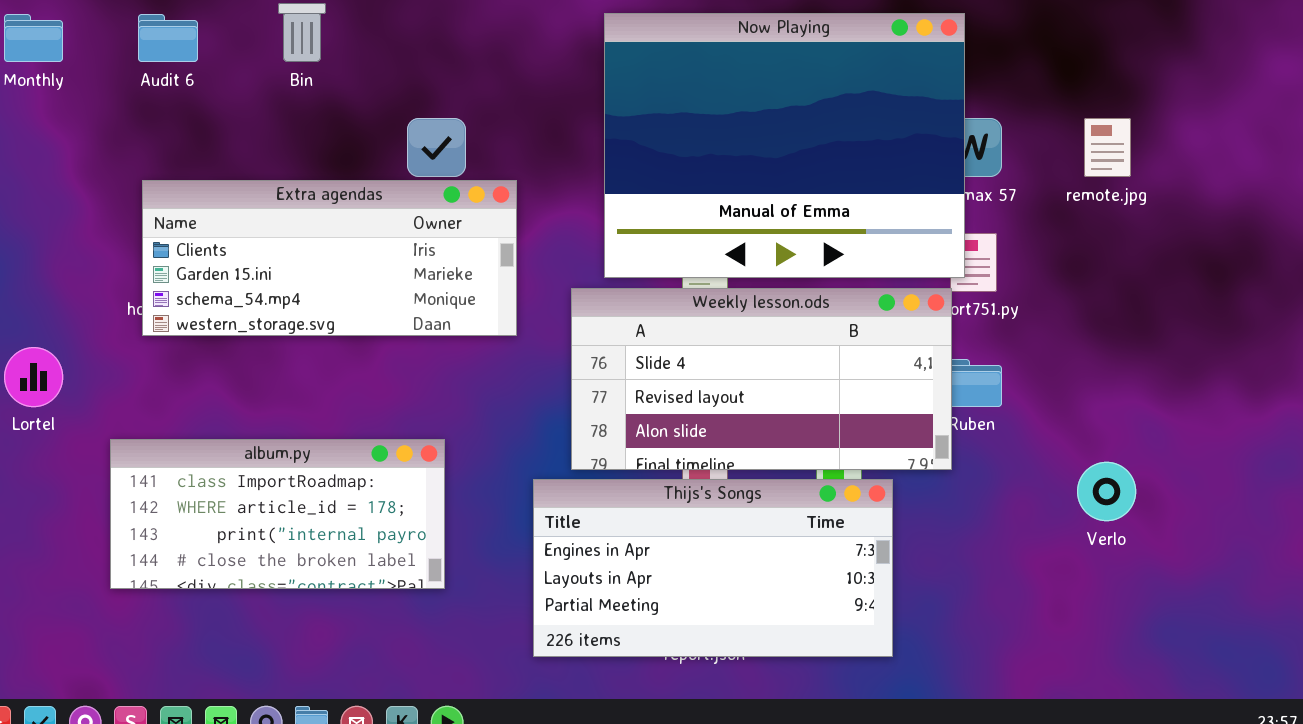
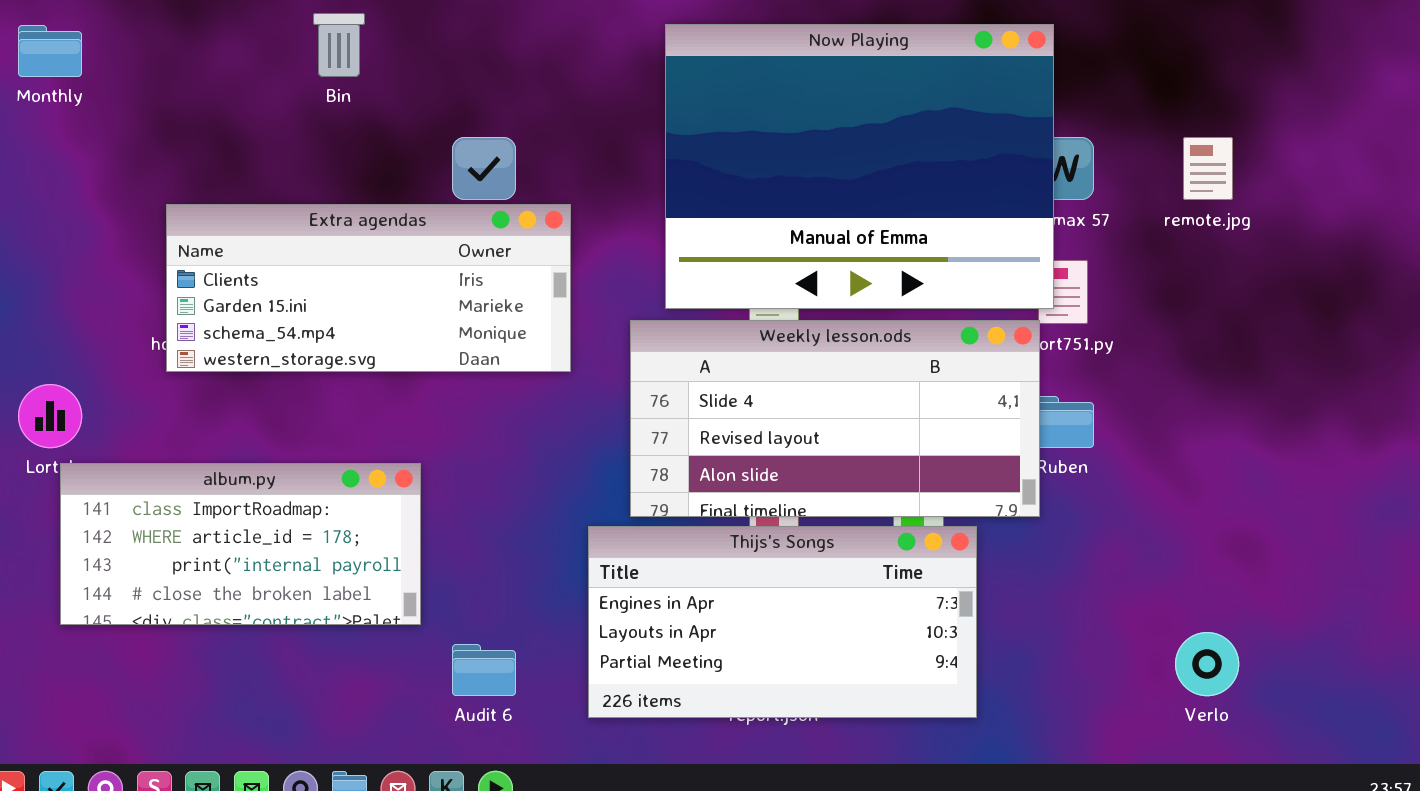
Audit 6: [138,14,198,62] -> [452,644,516,696], moved
album.py: [110,439,445,589] -> [60,463,421,625], moved
Verlo: [1077,462,1136,521] -> [1175,632,1239,696], moved

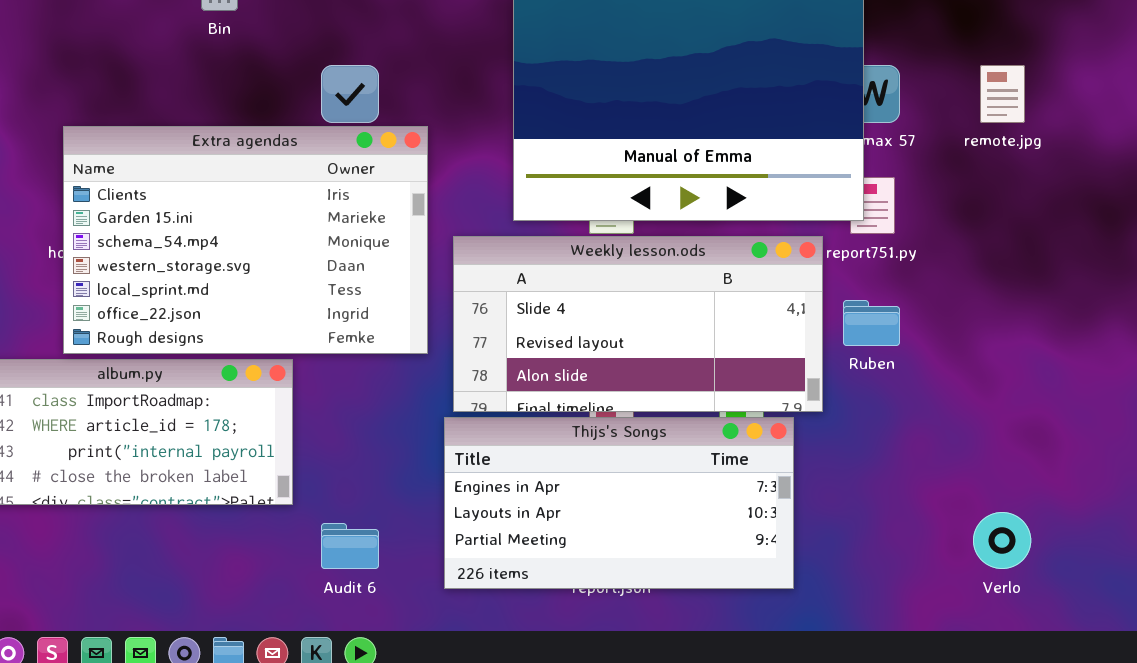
Extra agendas: [166,204,571,372] -> [63,126,428,354], resized
Weekly lesson.ods: [630,320,1040,517] -> [453,236,823,412], moved

